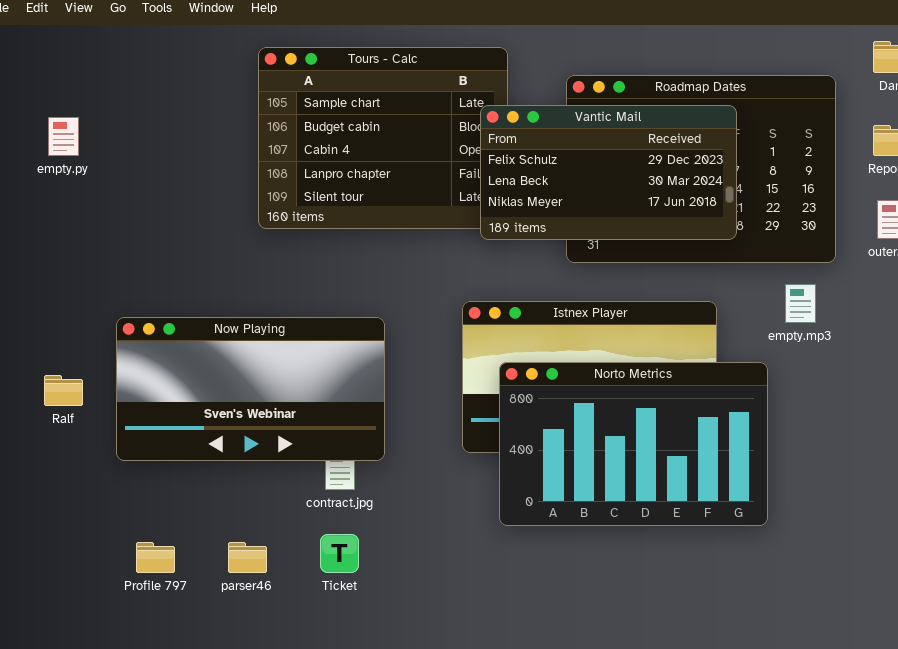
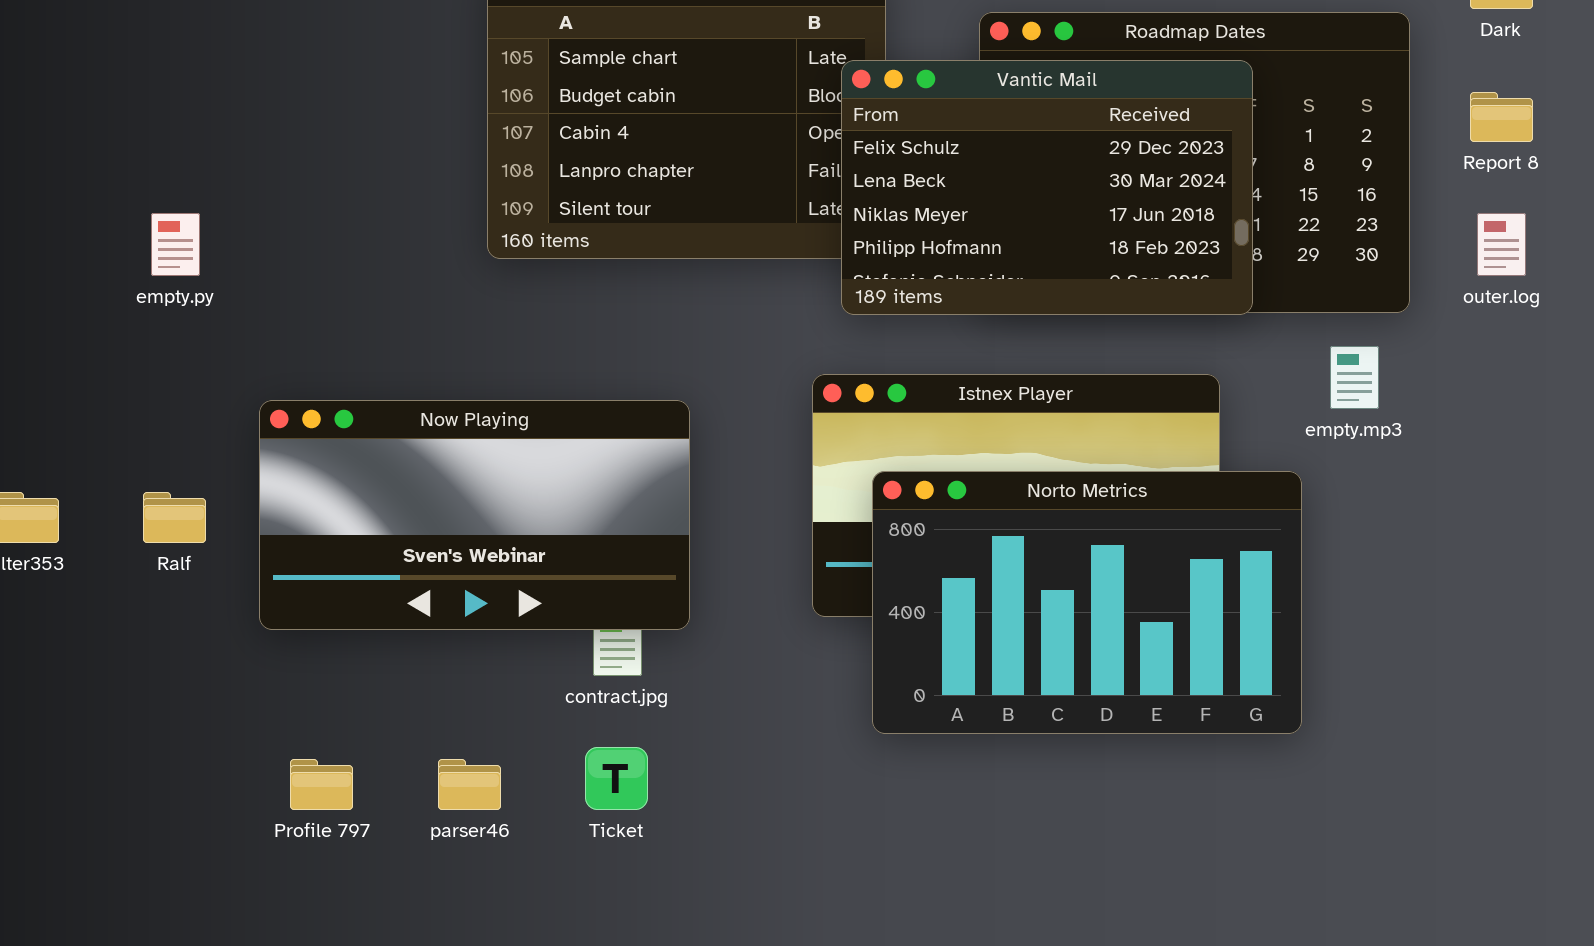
Vantic Mail: [480,105,737,240] -> [841,60,1253,315], resized
empty.py: [48,117,79,156] -> [151,213,200,276], moved

